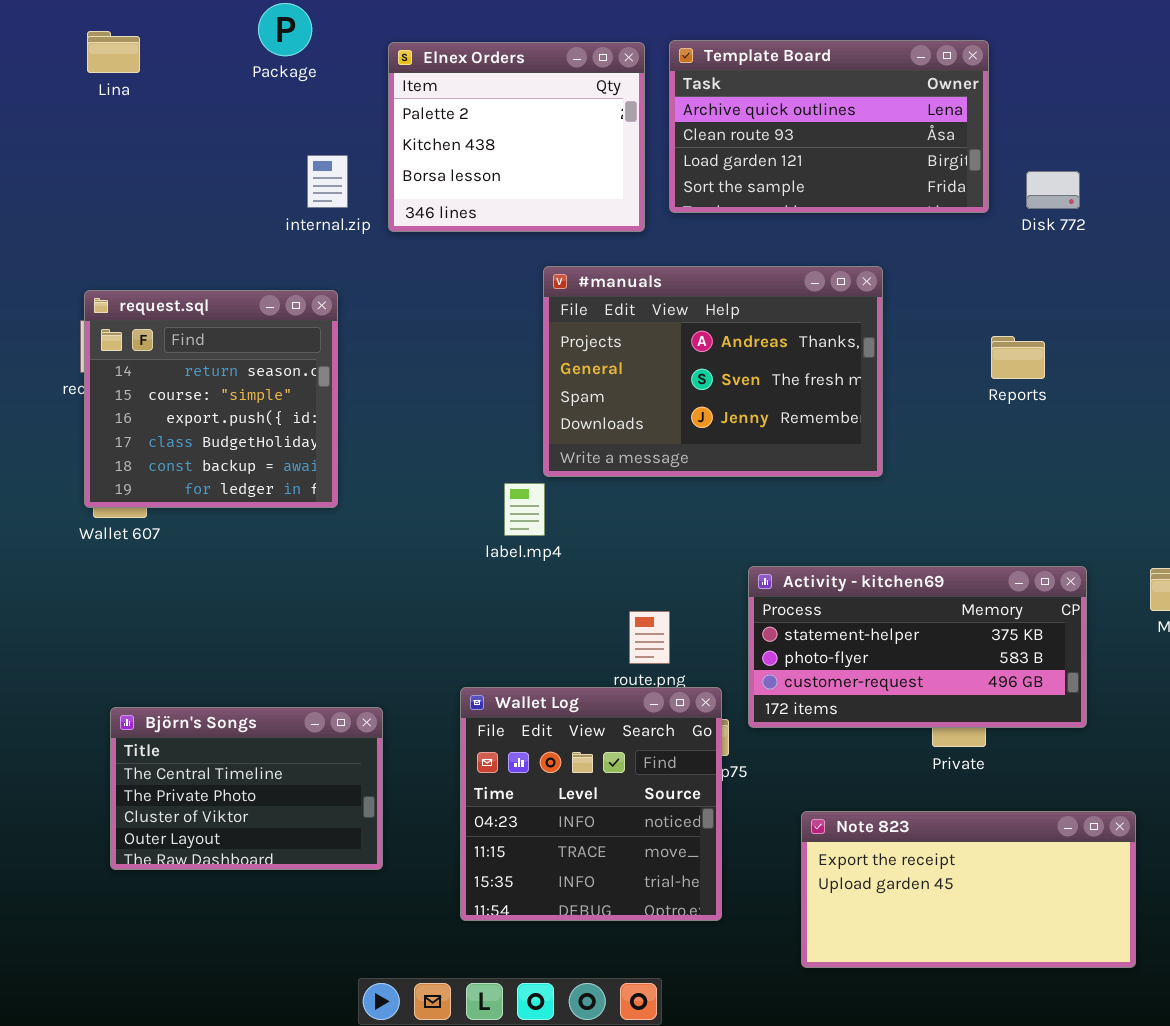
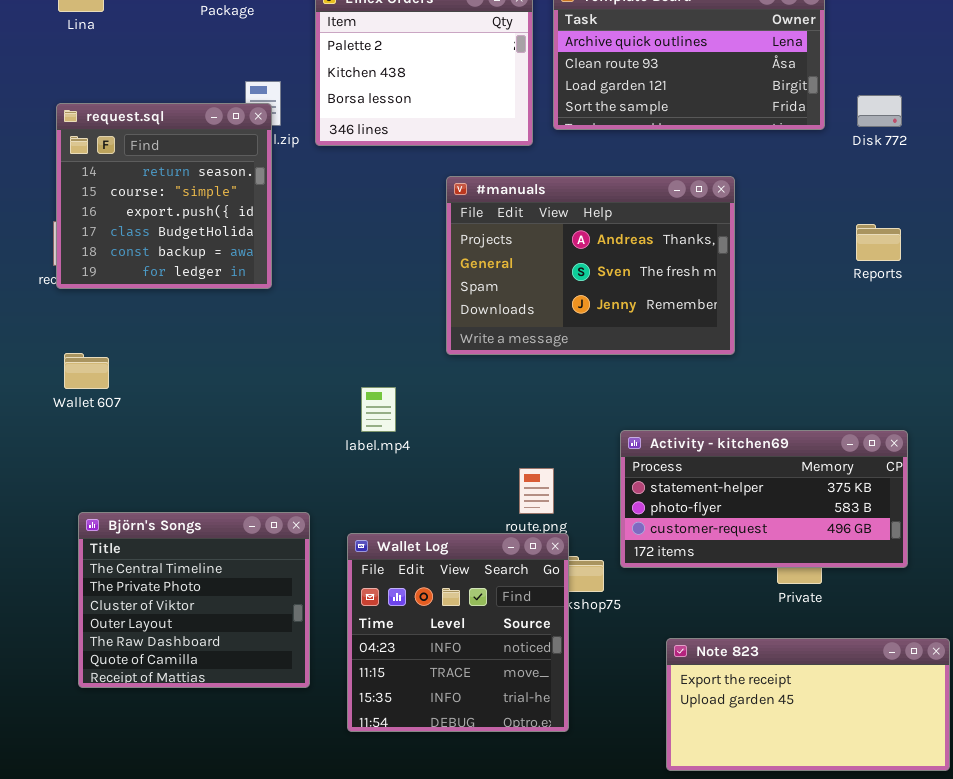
request.sql: [84,290,338,508] -> [56,103,272,289], moved
Reports: [991,336,1045,379] -> [856,224,901,261], moved
label.mp4: [504,483,545,536] -> [361,387,396,432], moved
Wallet Log: [460,687,722,921] -> [347,533,569,732], moved
Björn's Songs: [110,707,383,870] -> [78,512,310,688], resized

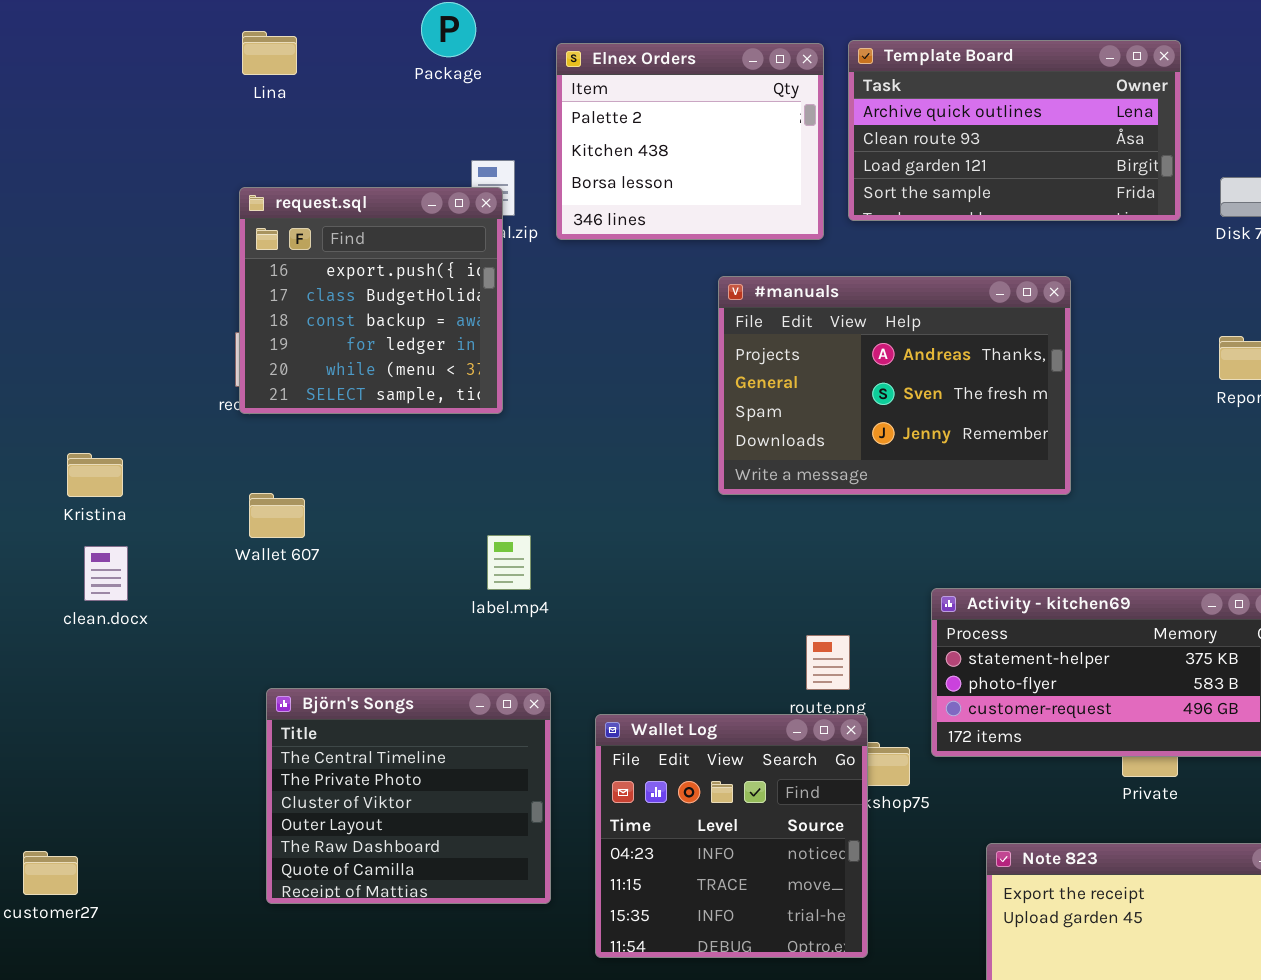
request.sql: [56,103,272,289] -> [239,187,503,414], scrolled down 2 rows
label.mp4: [361,387,396,432] -> [487,535,531,590], moved

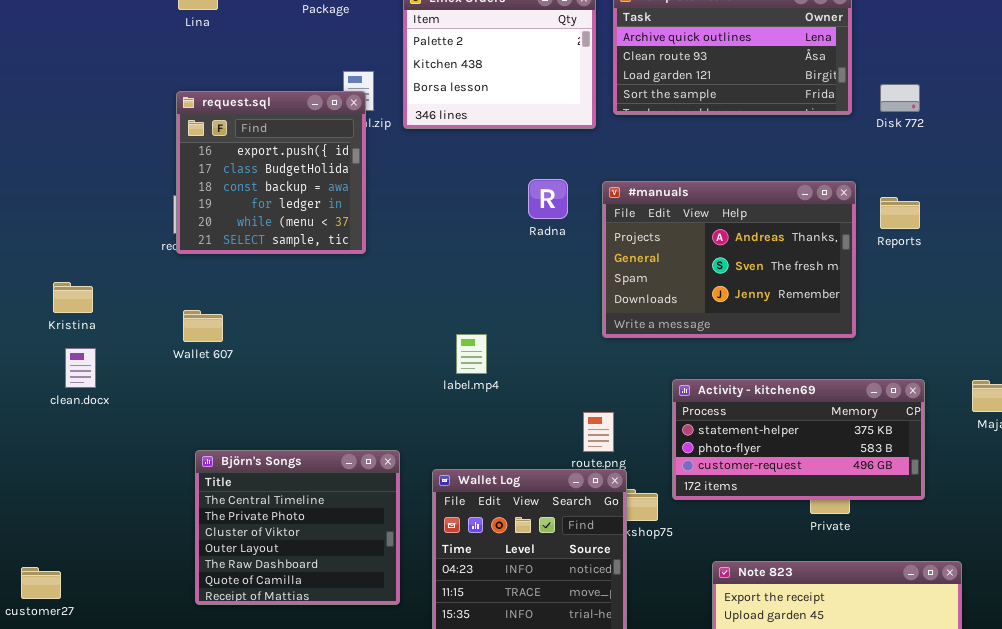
#manuals: [718,276,1071,495] -> [602,181,856,338], moved
label.mp4: [487,535,531,590] -> [456,334,487,374], moved

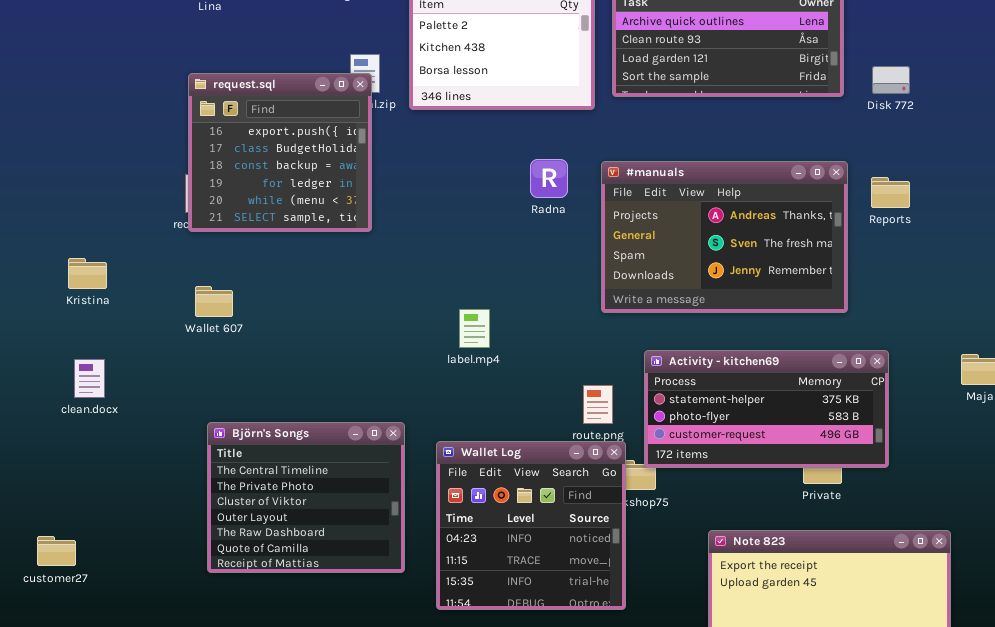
clean.docx: [65,348,96,388] -> [74,359,105,398], moved
Activity - kitchen69: [672,379,925,500] -> [644,350,889,468], moved

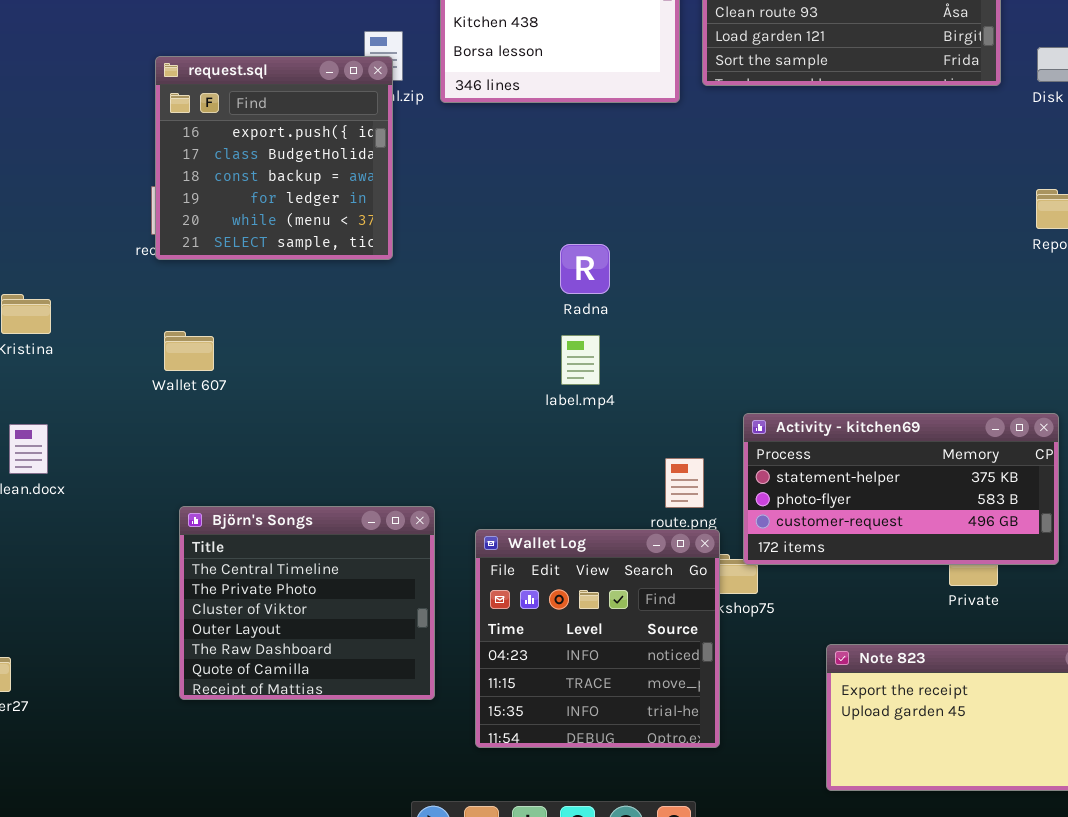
Radna: [530,159,568,198] -> [560,244,610,294], moved
#manuals: [601,161,848,313] -> none, closed
label.mp4: [459,309,490,348] -> [561,335,600,385], moved

